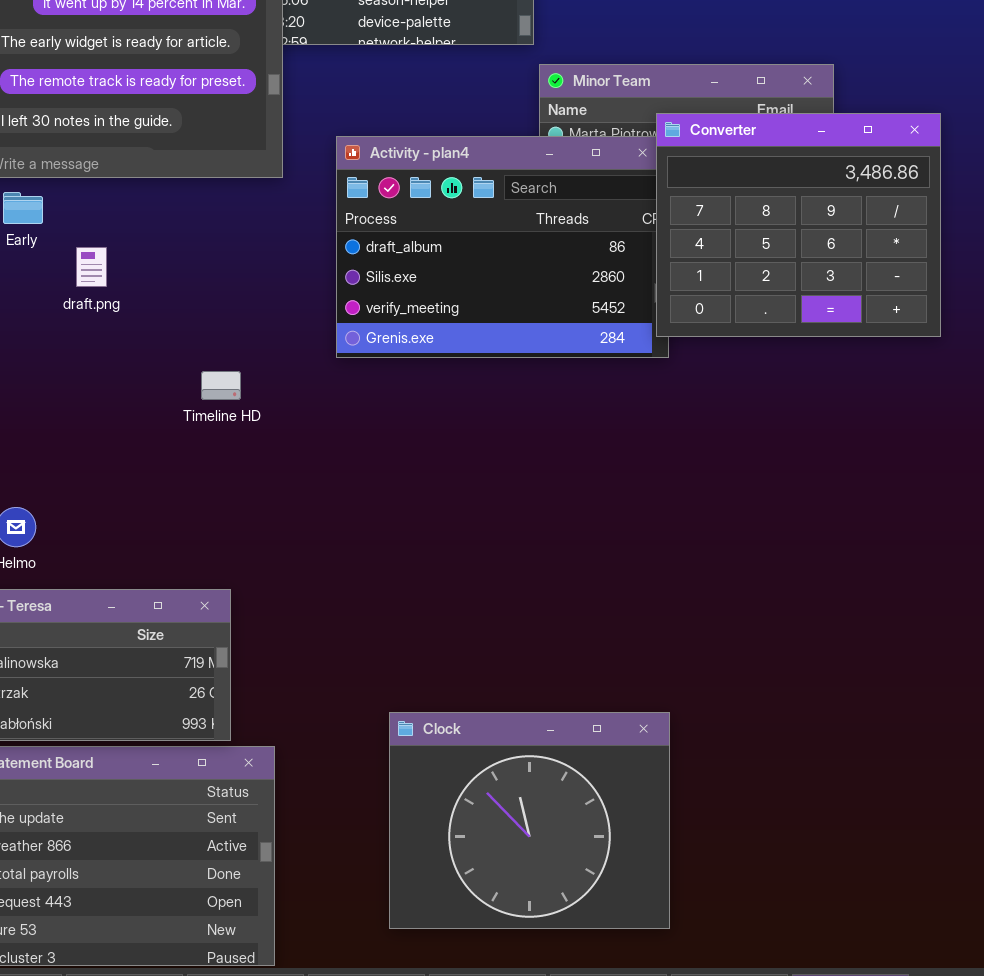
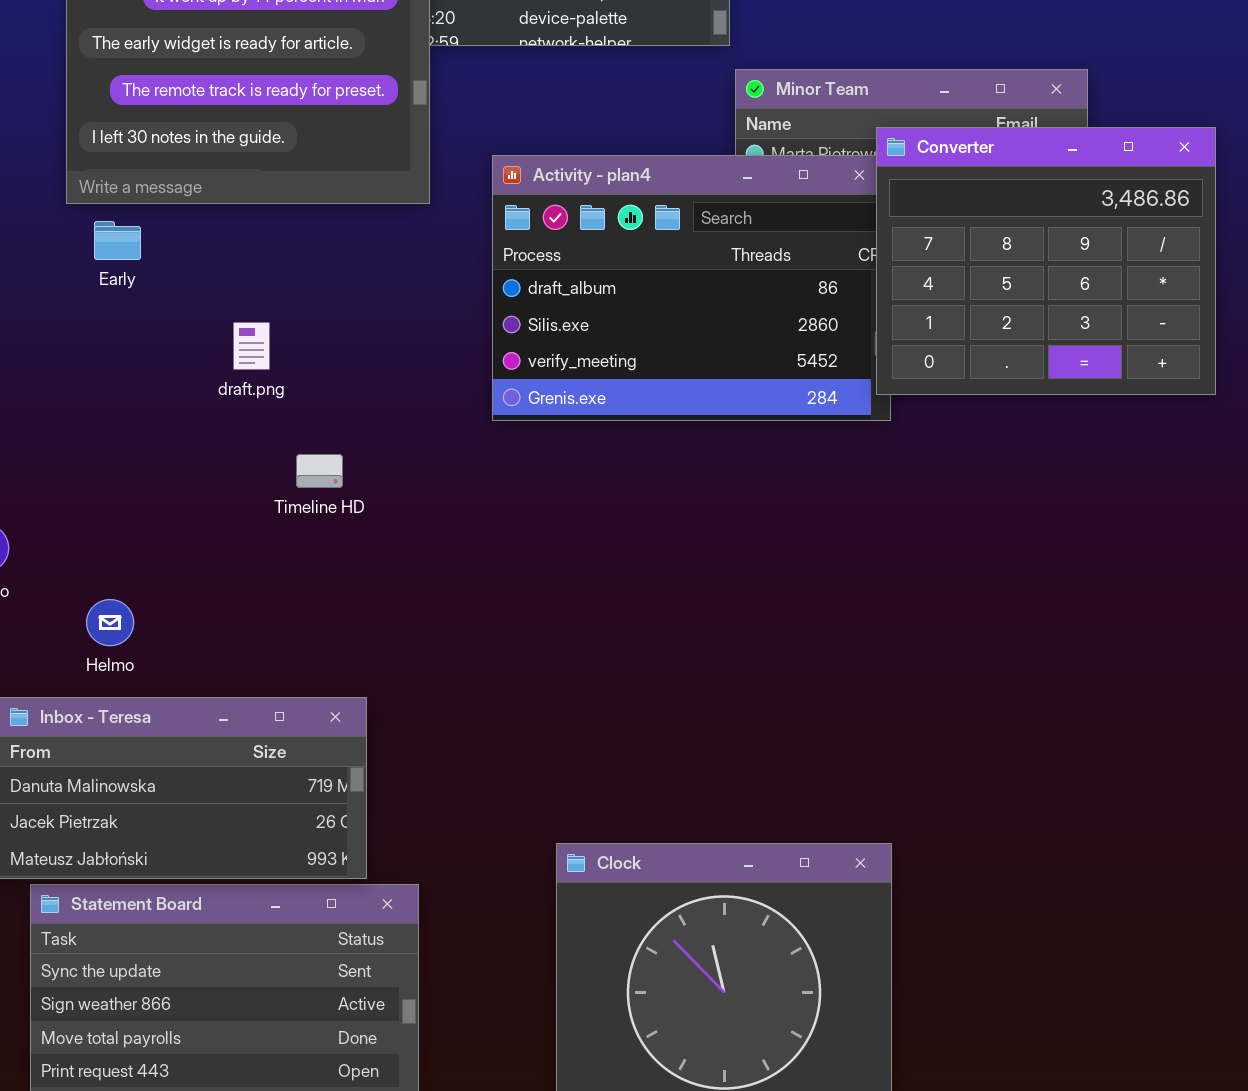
draft.png: [76,247,107,287] -> [233,322,270,370], moved
Timeline HD: [201,371,241,400] -> [296,454,343,488], moved

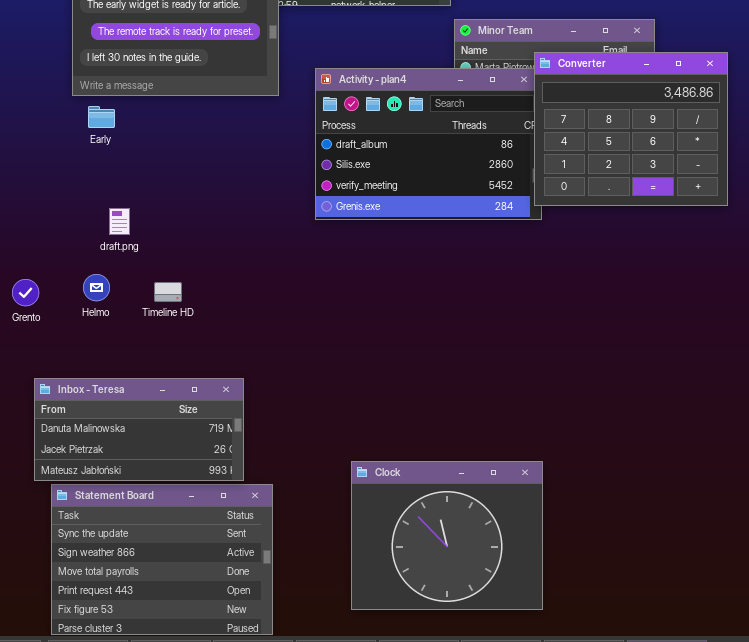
draft.png: [233,322,270,370] -> [109,208,130,235], moved
Timeline HD: [296,454,343,488] -> [154,282,182,302], moved
Helmo: [86,599,134,646] -> [83,274,110,301], moved

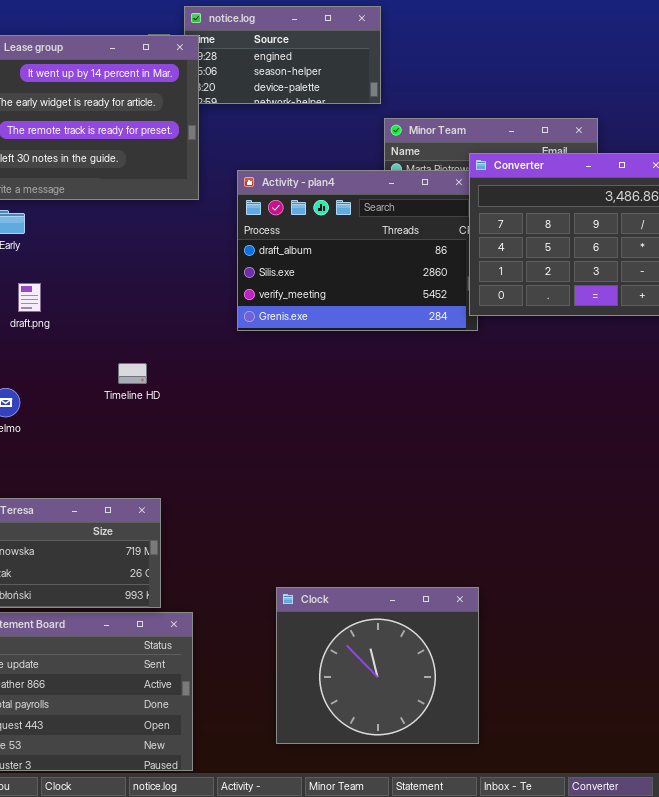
draft.png: [109,208,130,235] -> [18,283,41,312], moved
Timeline HD: [154,282,182,302] -> [118,363,147,384], moved

